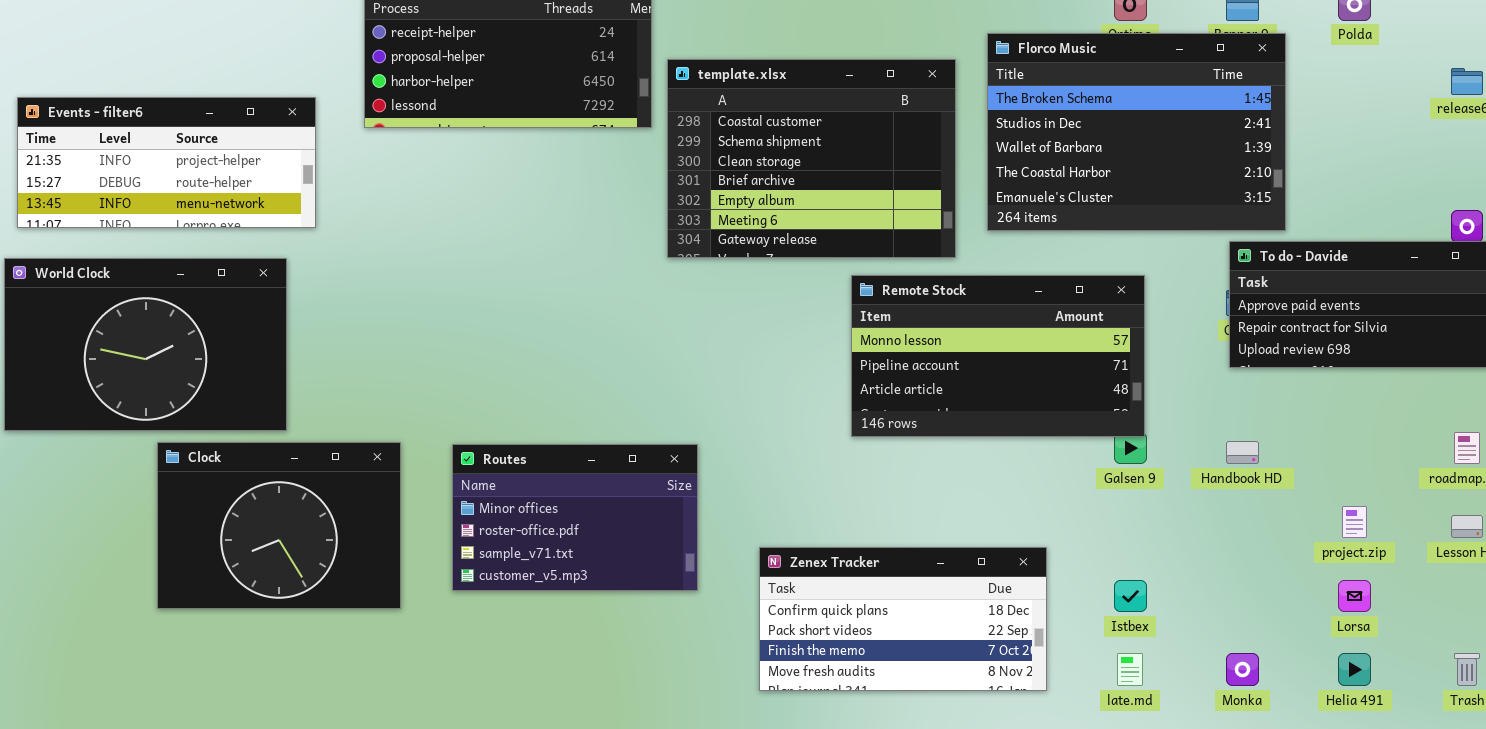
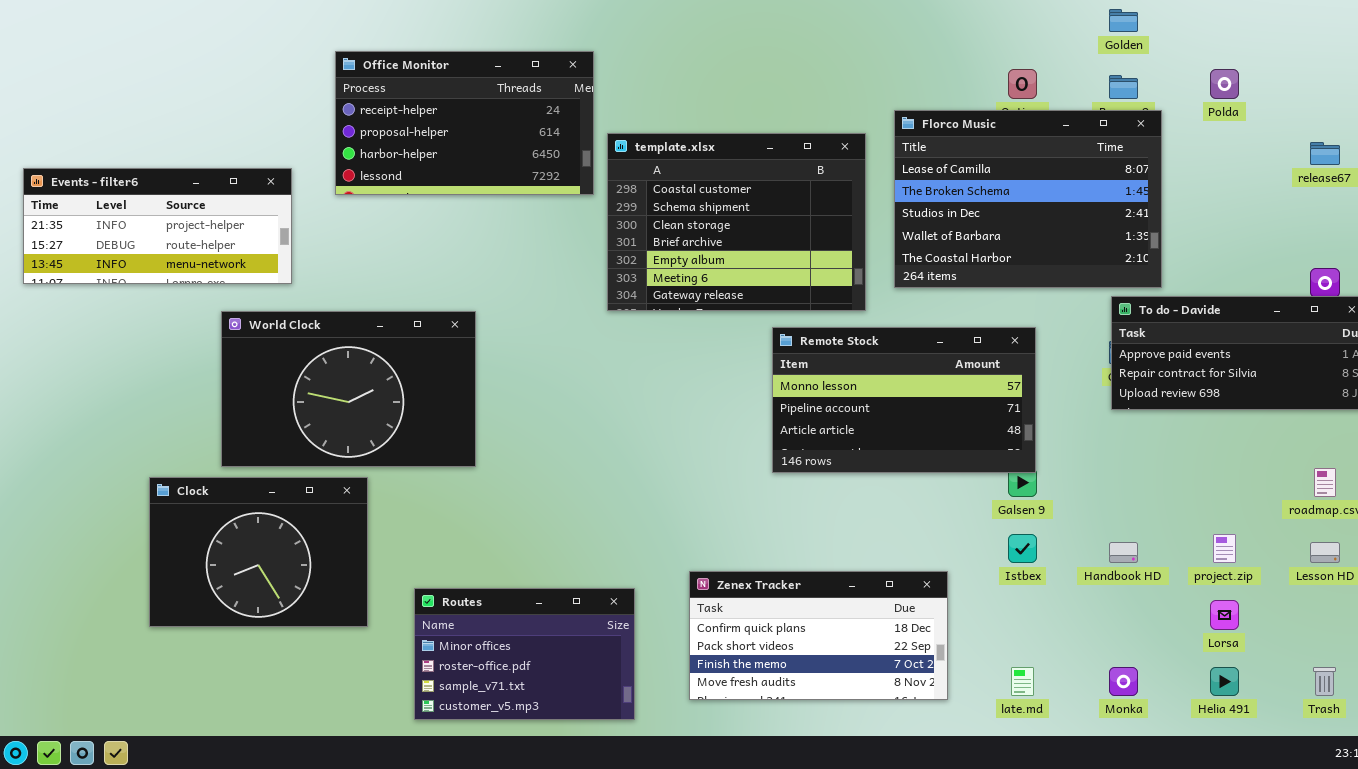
Florco Music: [987,33,1286,231] -> [894,110,1162,288], scrolled up 1 row
World Clock: [4,258,287,431] -> [221,311,476,467], moved
Handbook HD: [1226,441,1259,464] -> [1109,542,1138,563], moved
Routes: [452,444,698,591] -> [414,588,635,720], moved
Istbex: [1114,580,1147,612] -> [1008,534,1037,563], moved

